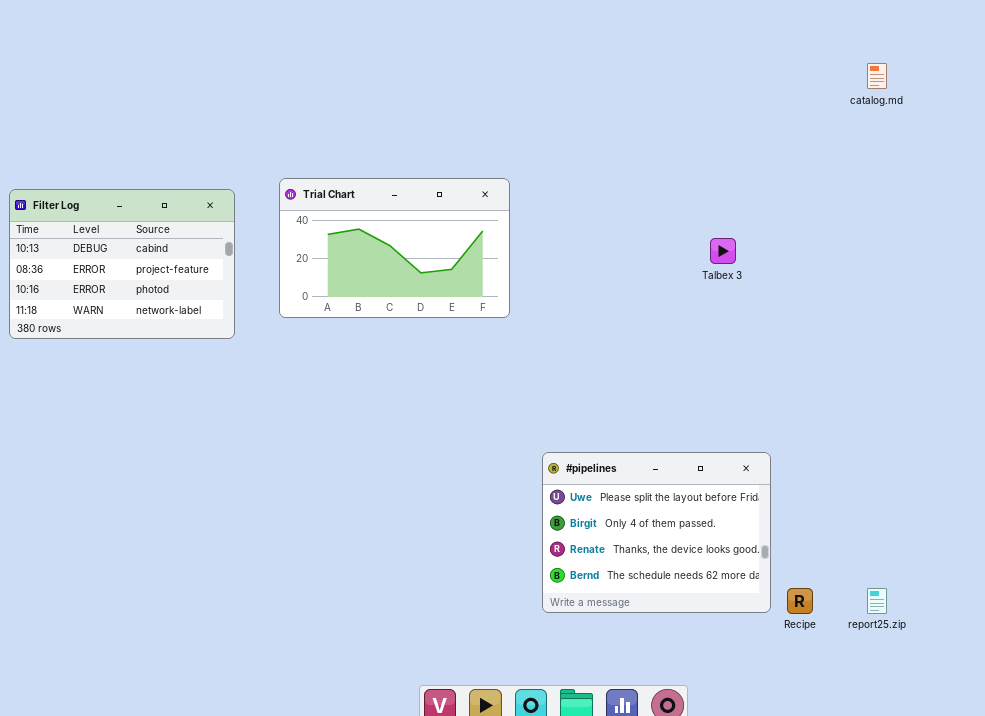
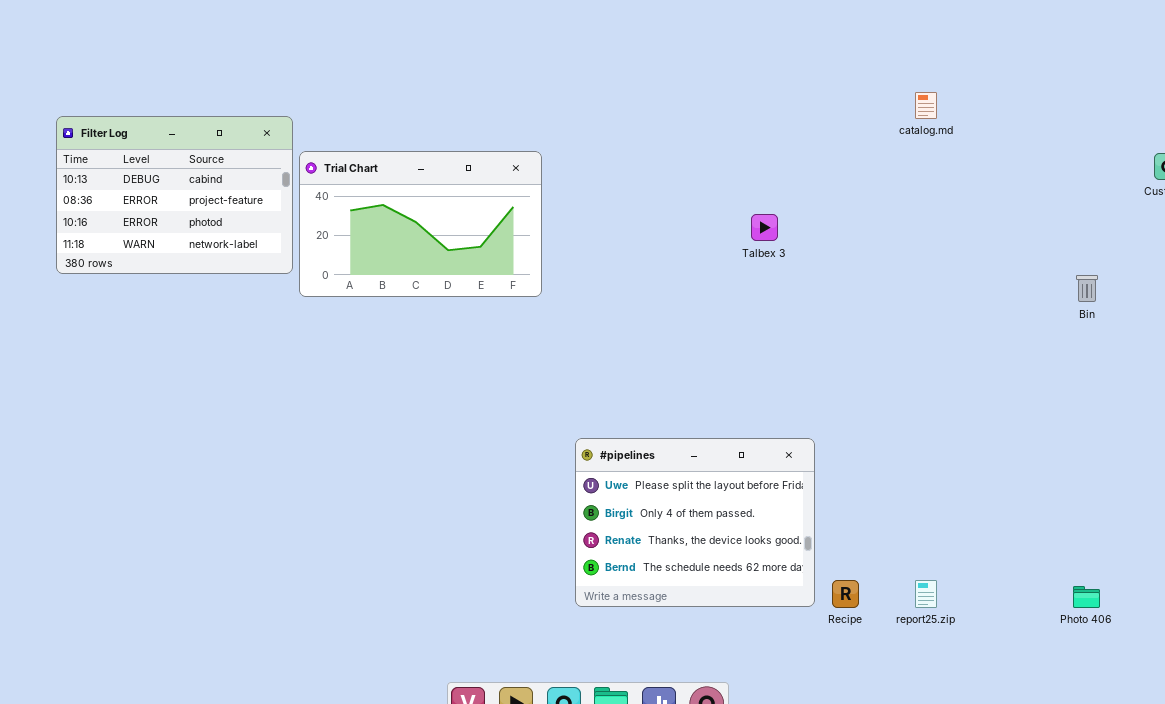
catalog.md: [867,63,887,89] -> [915,92,937,119], moved
Filter Log: [9,189,235,339] -> [56,116,293,274], moved

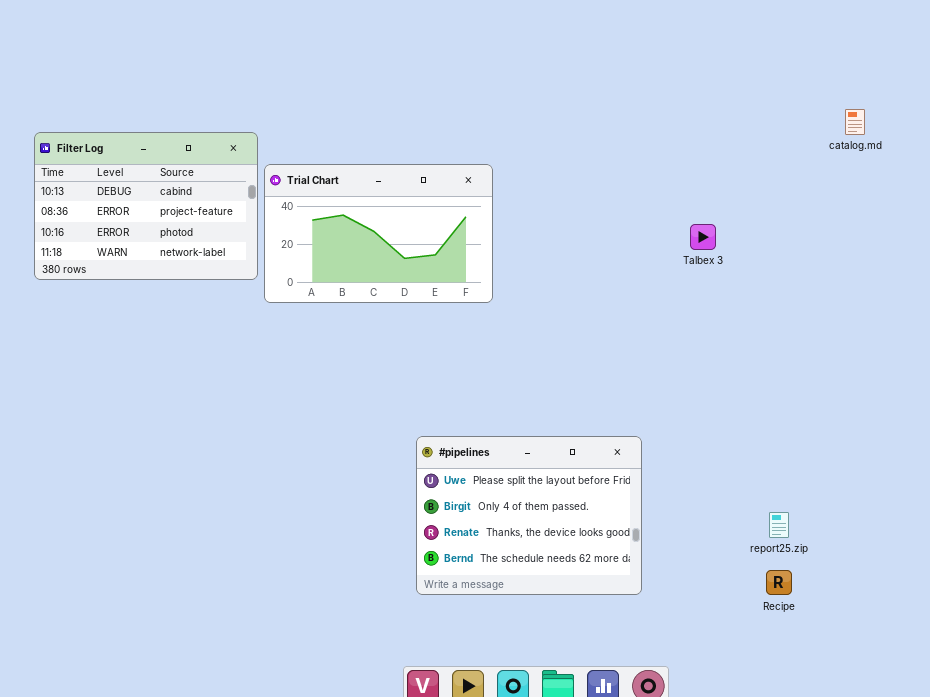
#pipelines: [575,438,815,607] -> [416,436,642,595], moved
report25.zip: [915,580,937,608] -> [769,512,789,538], moved

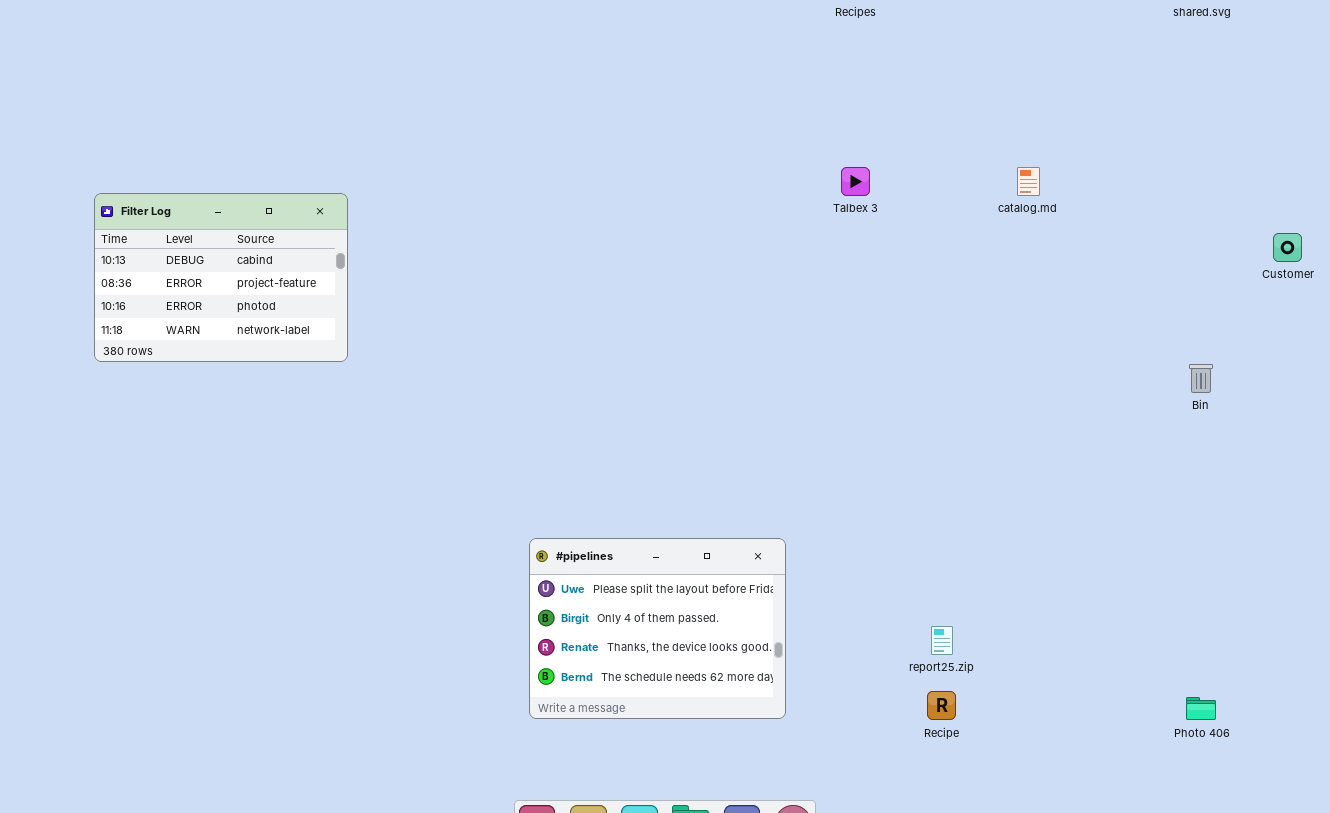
Trial Chart: [264,164,493,303] -> none, closed
Talbex 3: [690,224,716,250] -> [841,167,870,196], moved

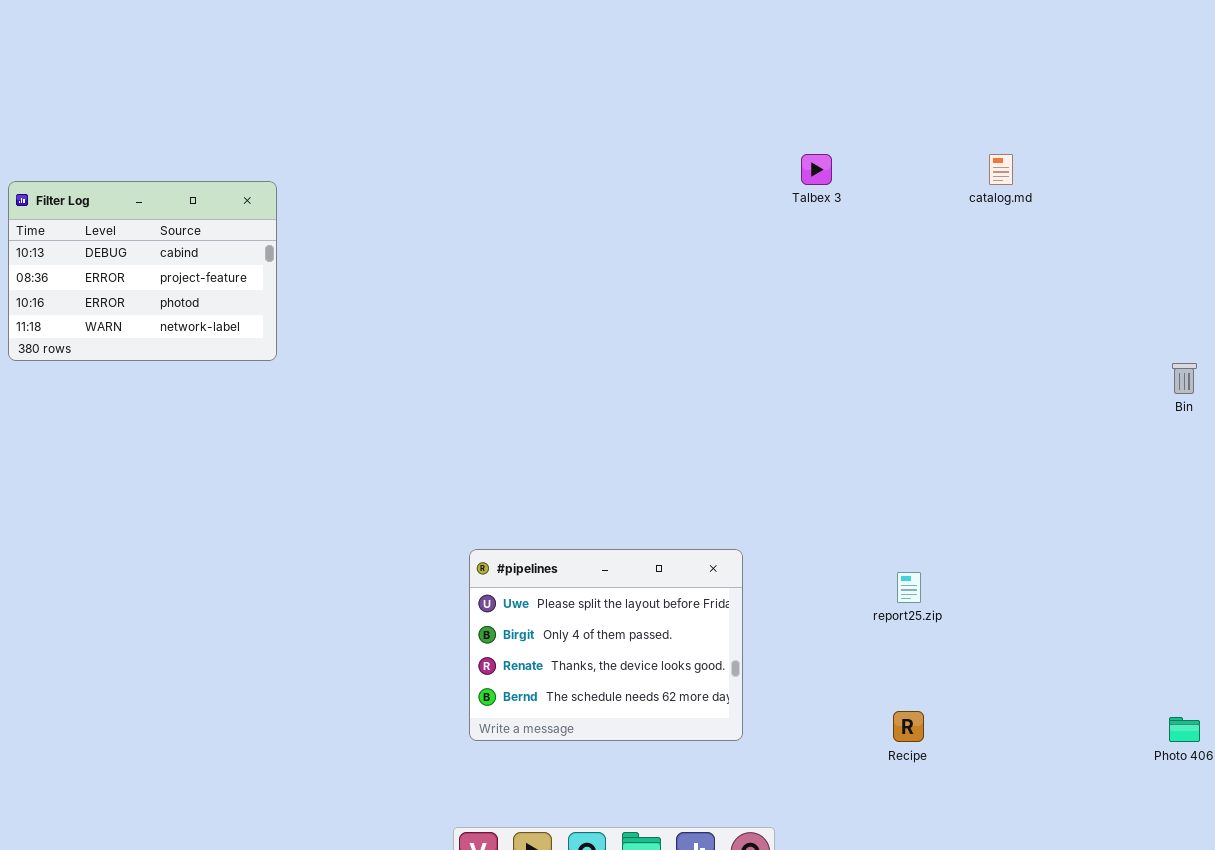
report25.zip: [931,626,953,655] -> [897,572,921,603], moved

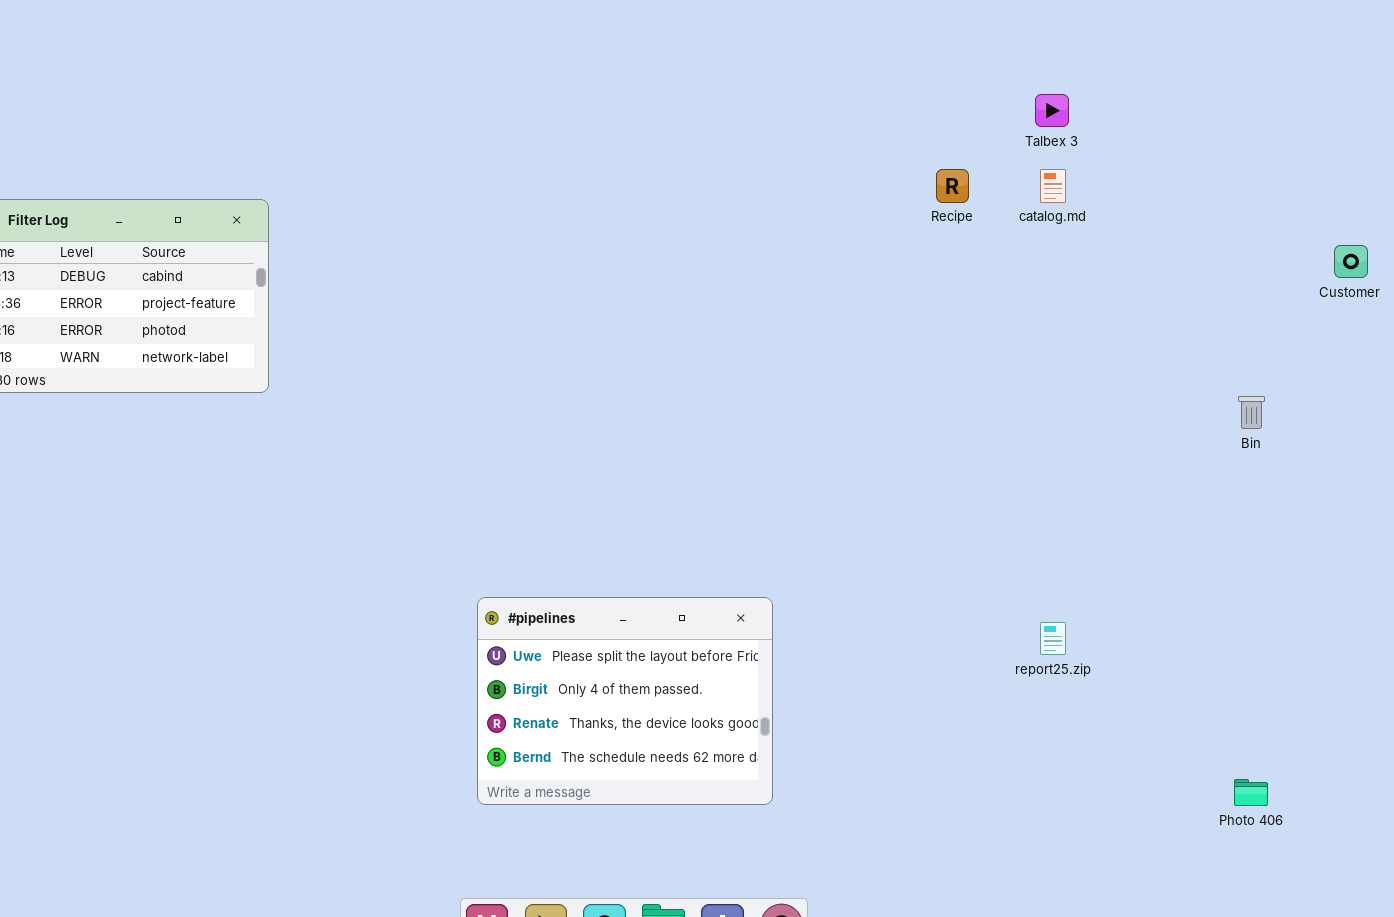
Talbex 3: [801,154,832,185] -> [1035,94,1069,127], moved
report25.zip: [897,572,921,603] -> [1040,622,1066,655], moved
Recipe: [893,711,924,742] -> [936,169,969,203], moved

